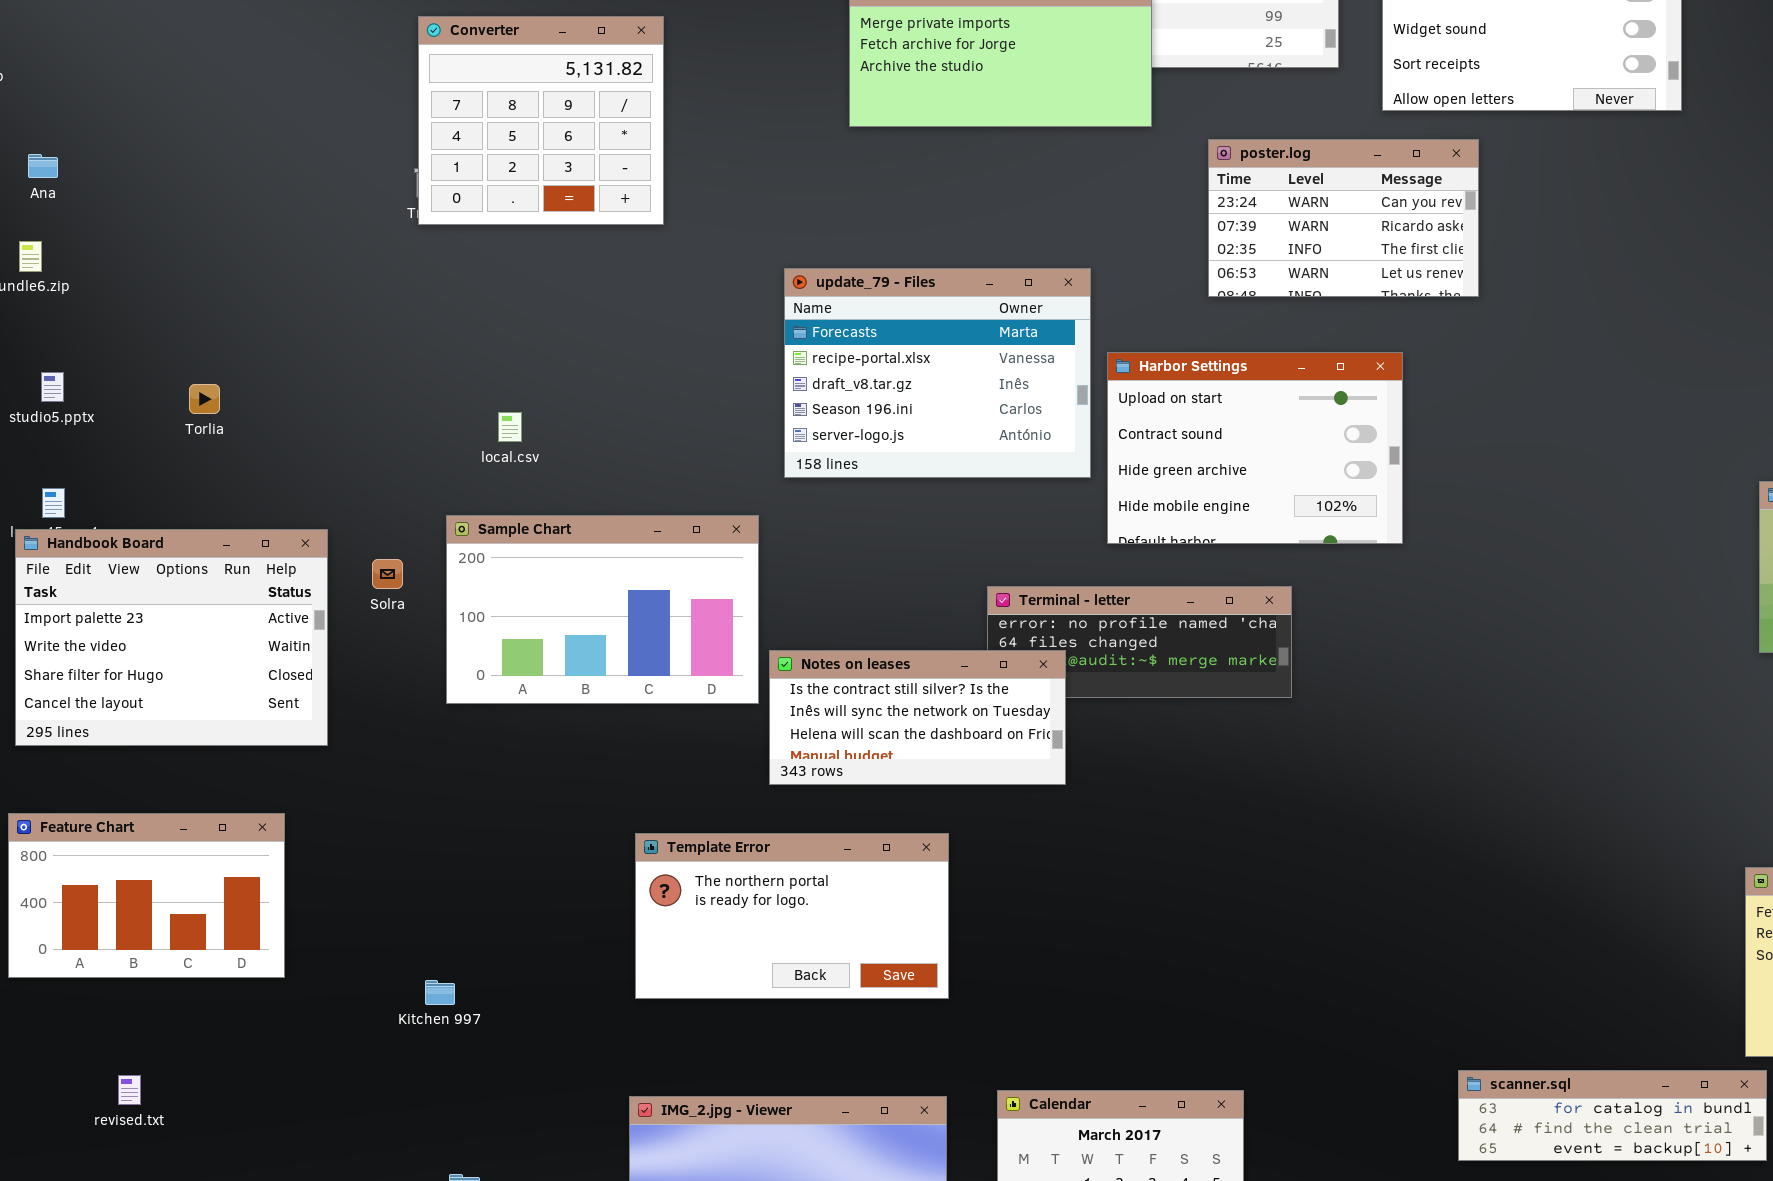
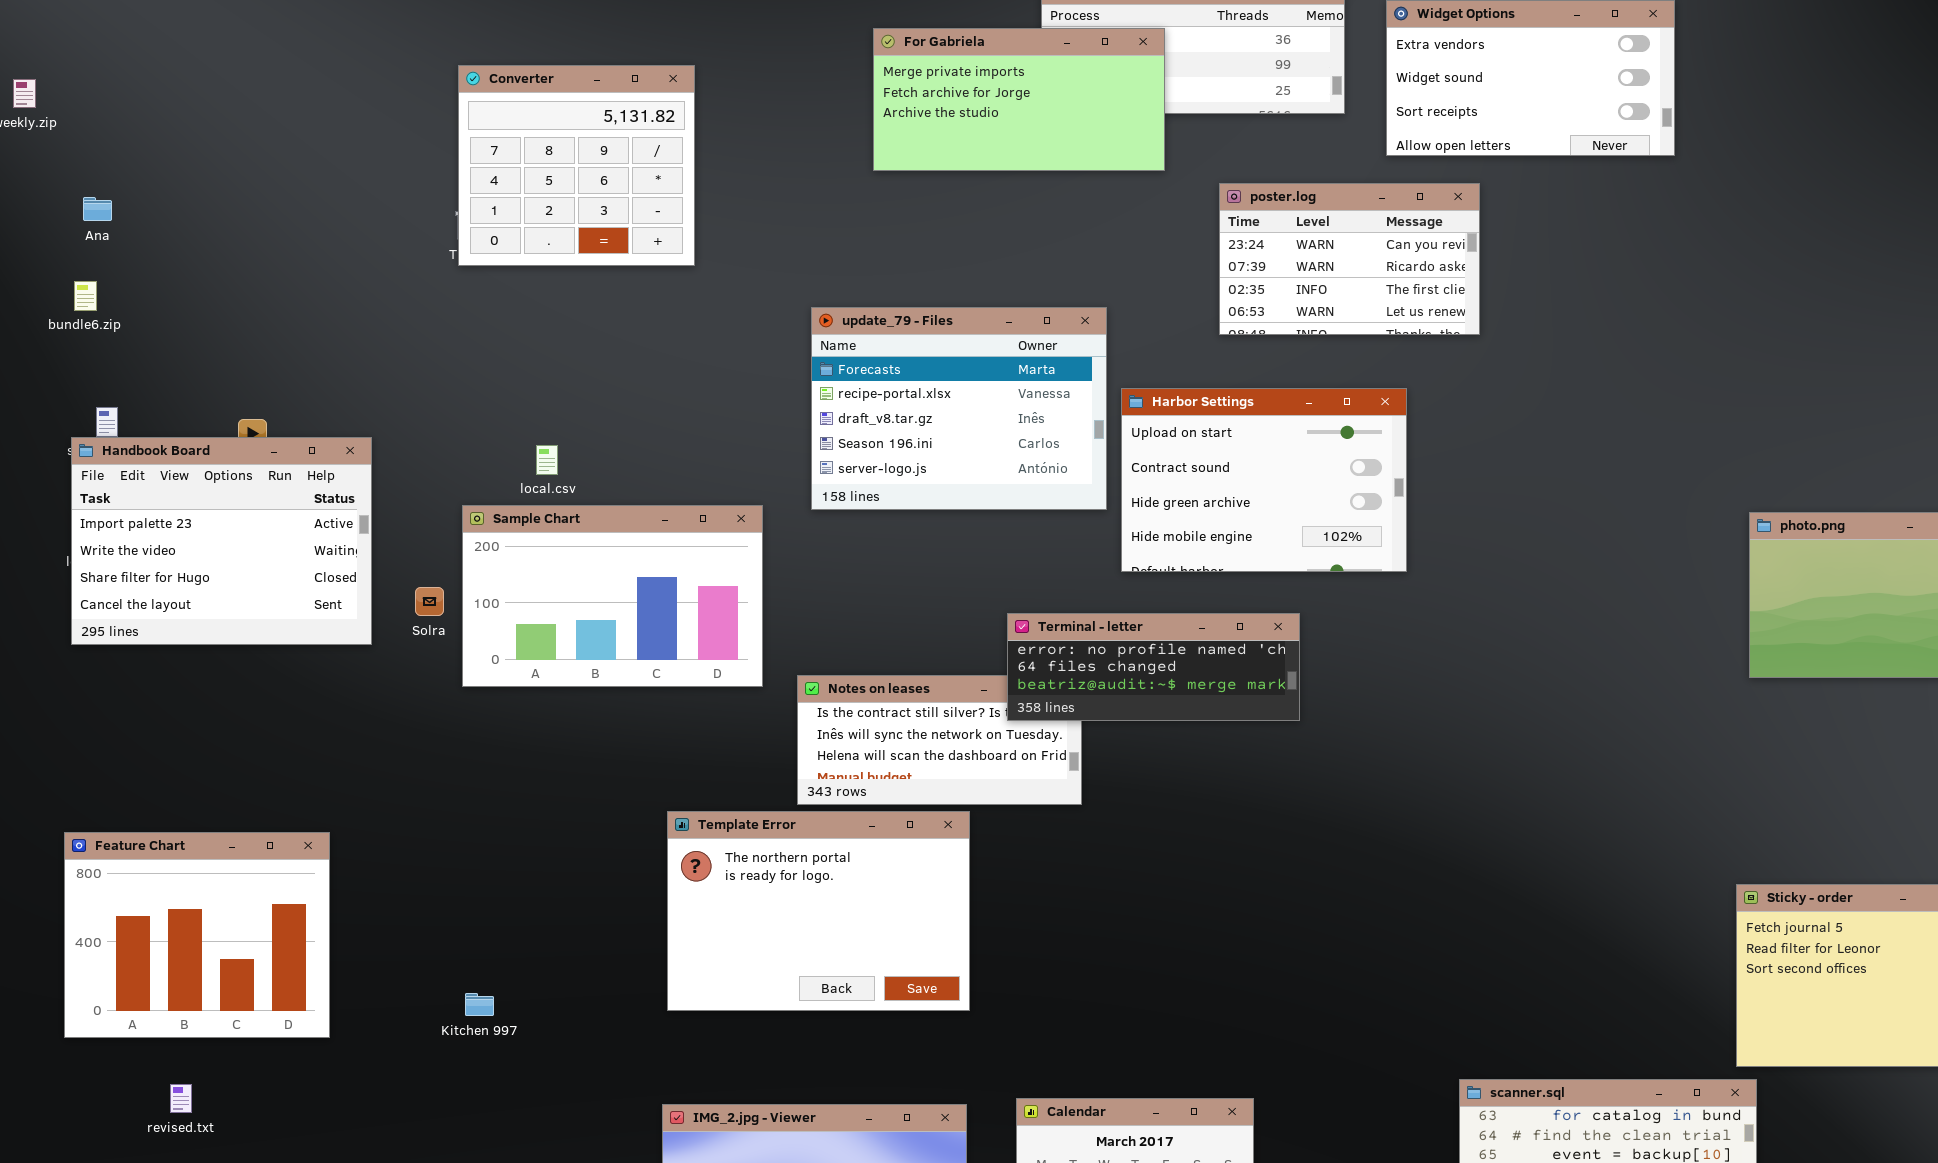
Sample Chart: [446,515,759,704] -> [462,505,763,687], moved
Handbook Board: [15,529,328,746] -> [71,437,372,645], moved
Terminal - letter: [987,586,1292,698] -> [1007,613,1300,721], raised
Feature Chart: [8,813,285,978] -> [64,832,330,1038], resized
Template Error: [635,833,949,999] -> [667,811,970,1011], resized

